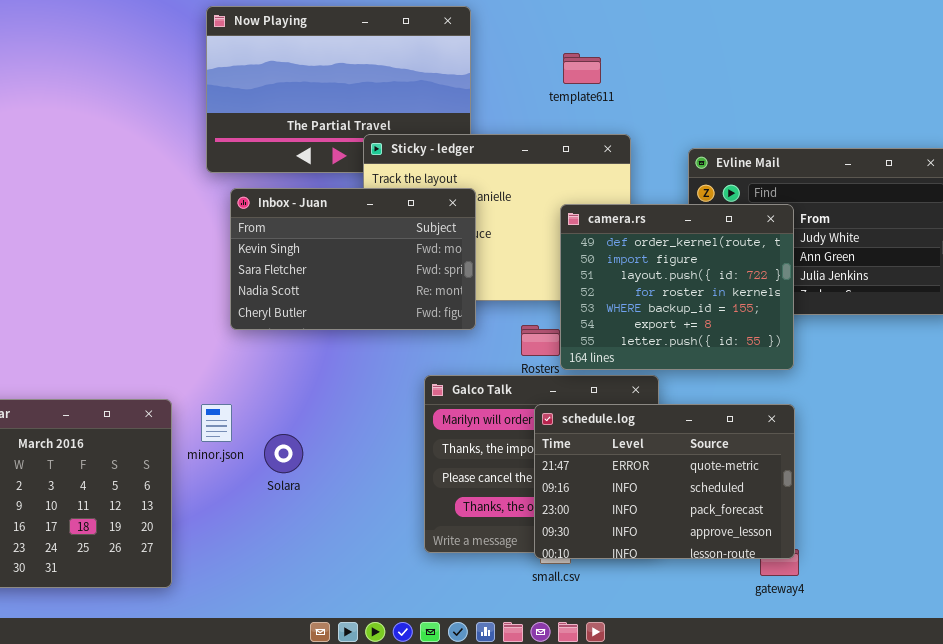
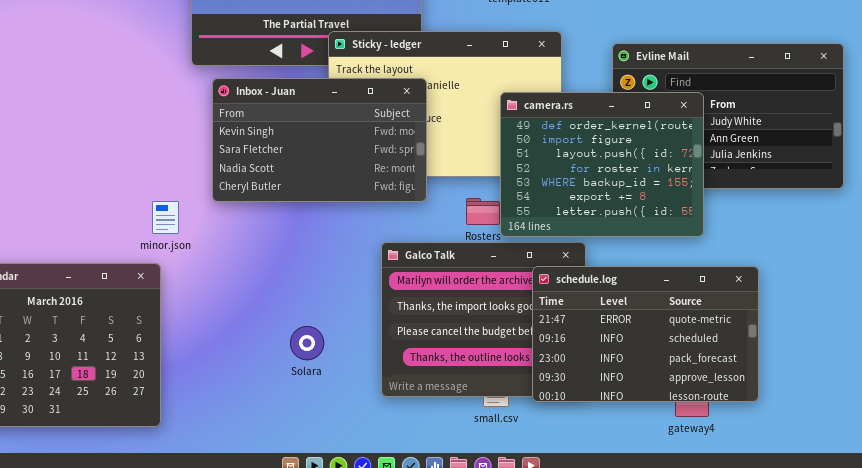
minor.json: [201,404,232,442] -> [152,201,179,234], moved
schedule.log: [534,404,795,559] -> [532,266,759,402], moved
Solara: [264,434,303,473] -> [290,326,324,360], moved

